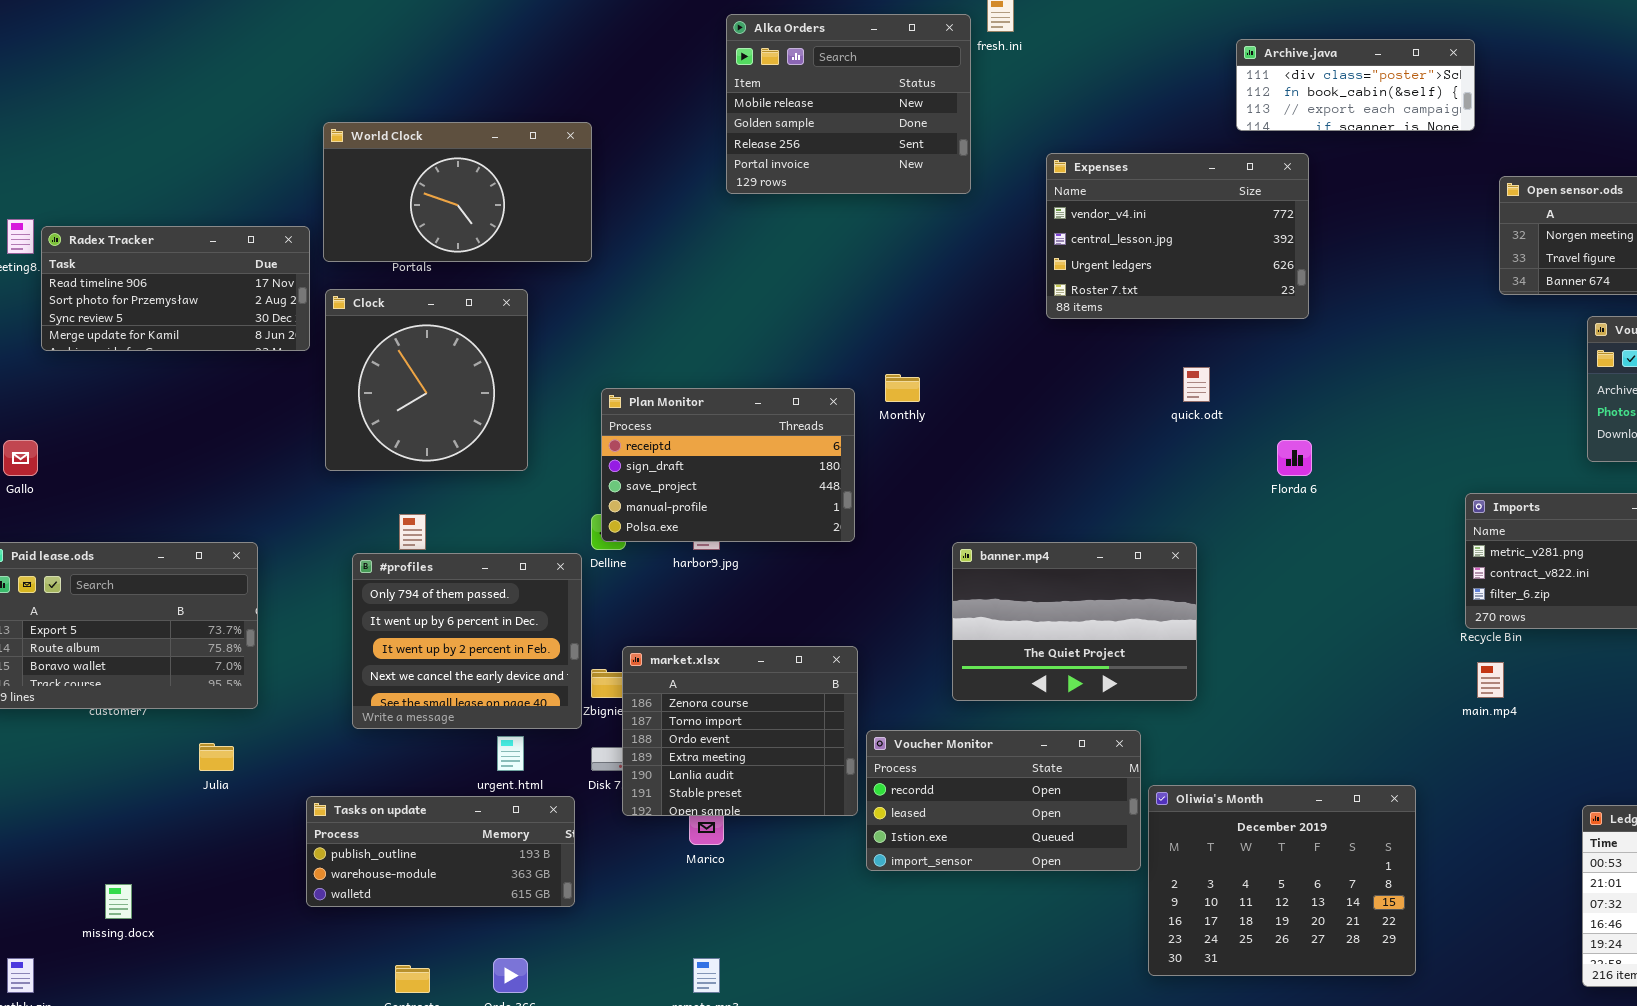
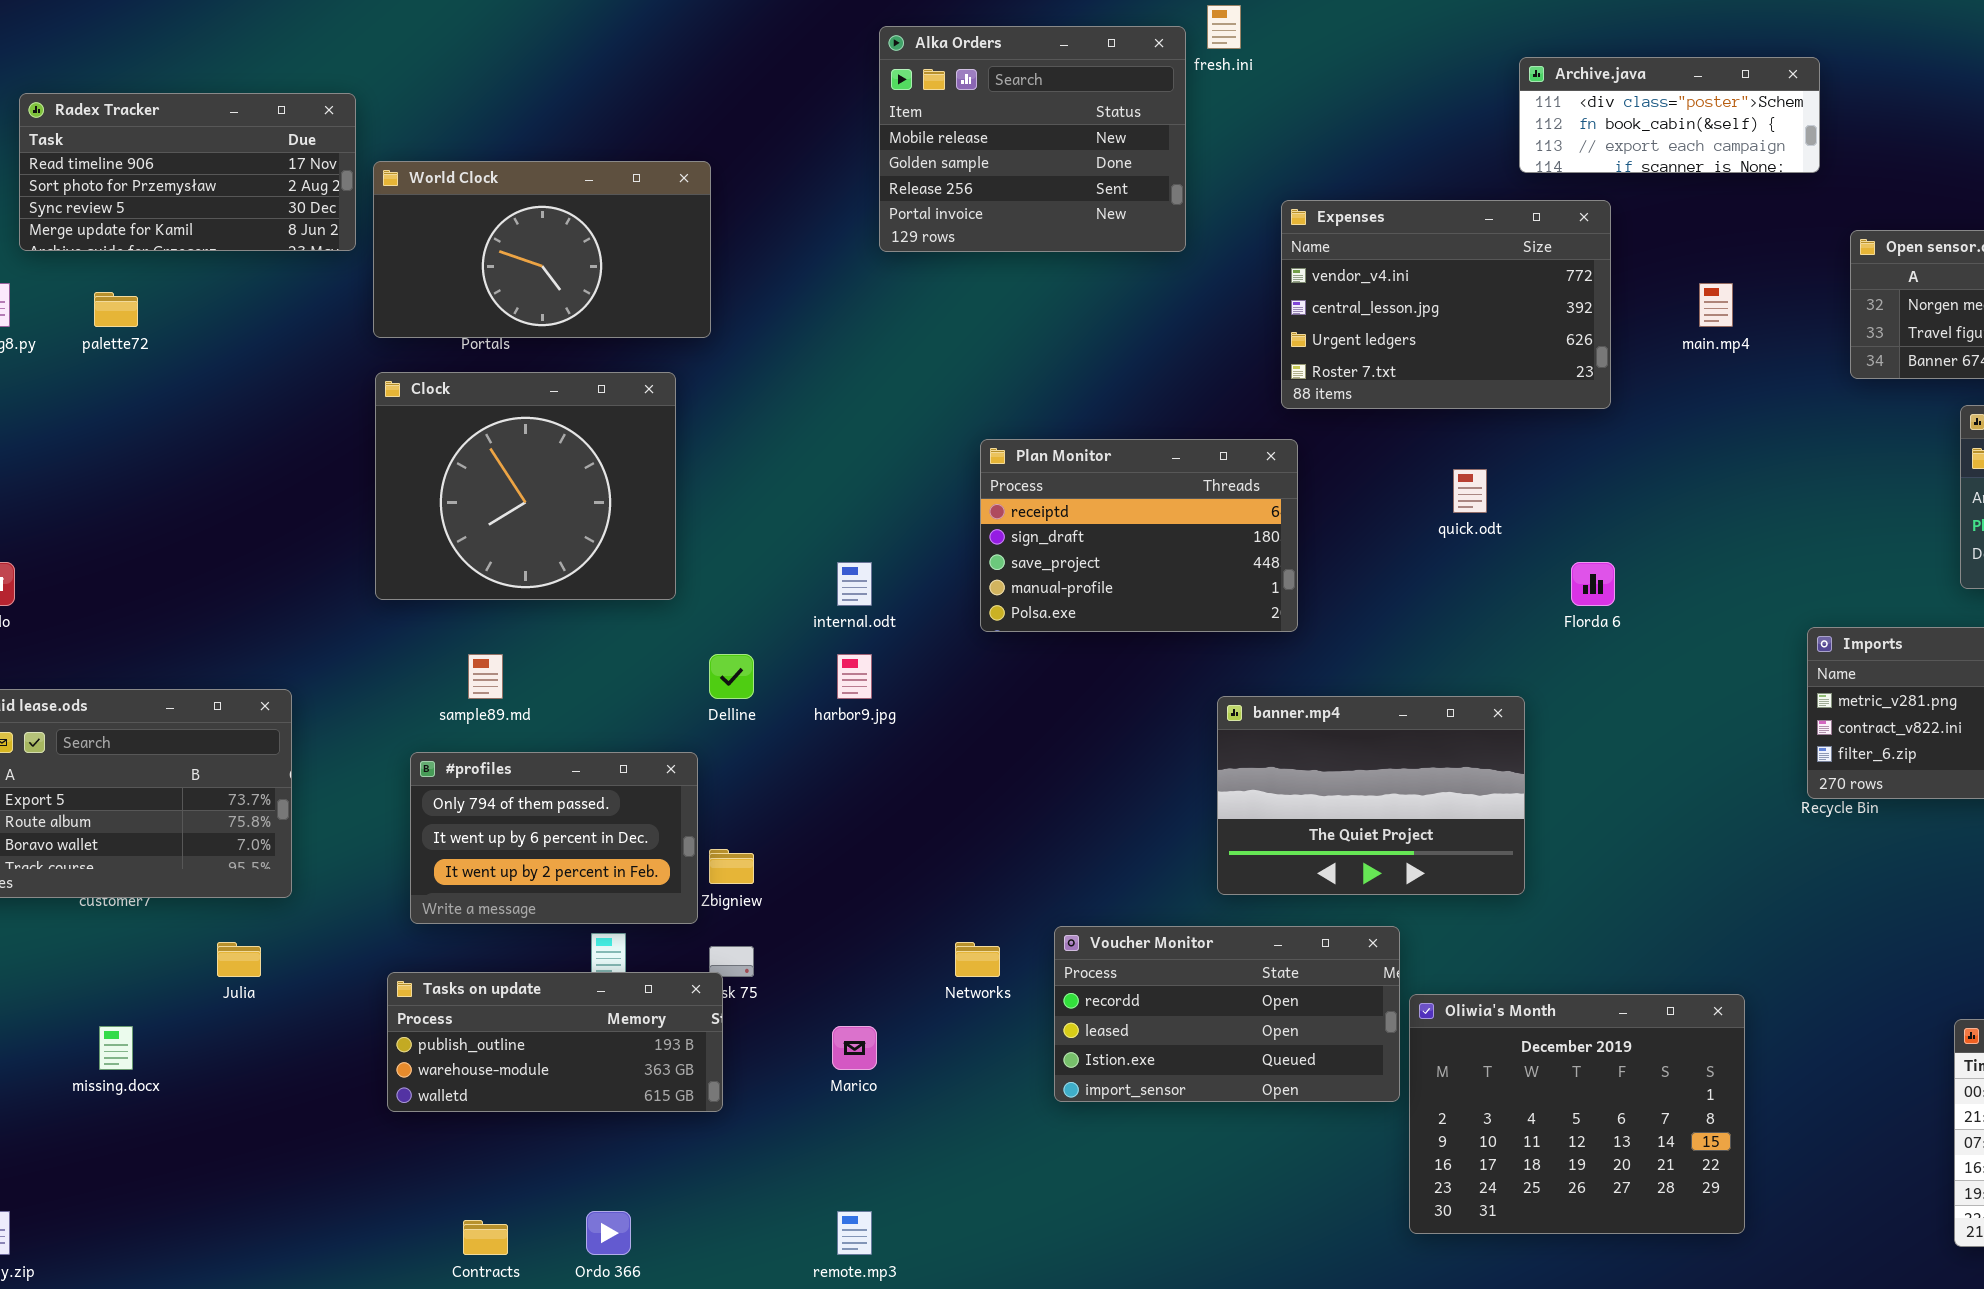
Radex Tracker: [41,226,310,351] -> [19,93,356,251], moved
Clock: [325,289,528,471] -> [375,372,676,600], resized
Plan Monitor: [601,388,855,542] -> [980,439,1298,632], moved
banner.mp4: [952,542,1197,701] -> [1217,696,1525,895], moved
#profiles: [352,553,582,729] -> [410,752,698,924], resized
market.xlsx: [622,646,858,816] -> none, closed
main.mp4: [1477,662,1504,698] -> [1699,283,1733,327], moved
Tasks on update: [306,796,575,907] -> [387,972,723,1112], moved
missing.docx: [105,884,132,919] -> [99,1026,133,1070], moved

